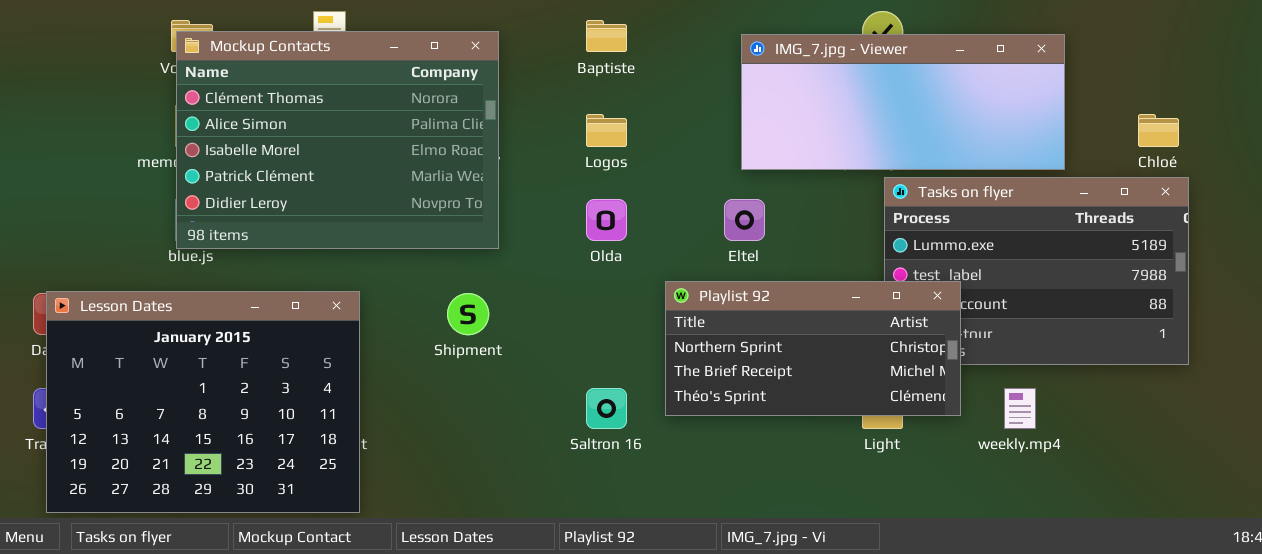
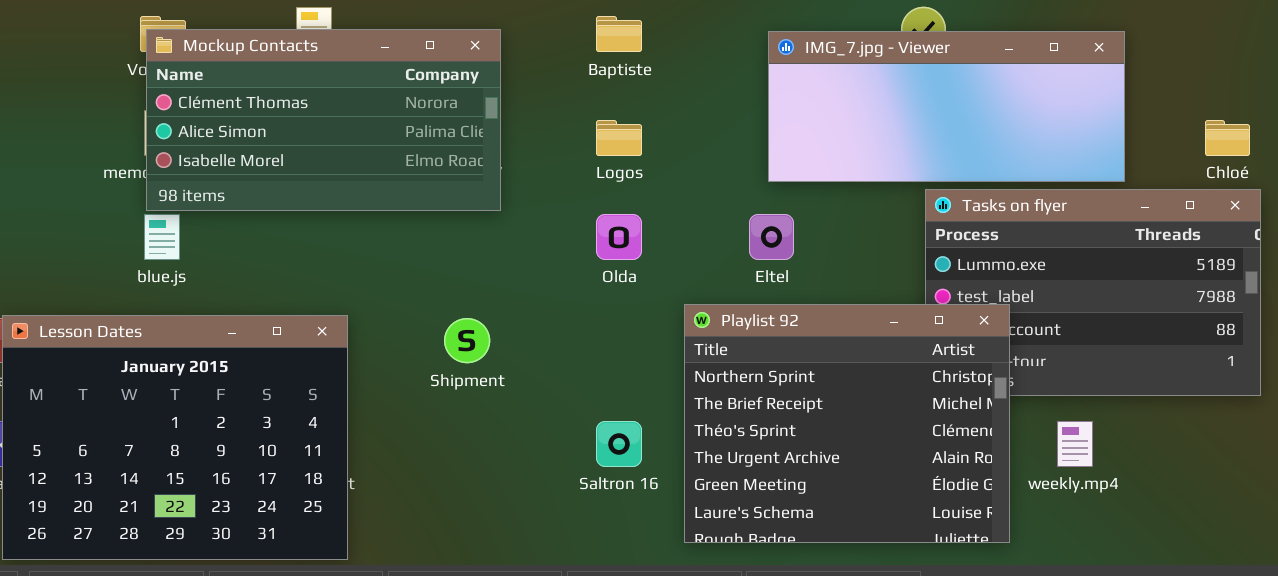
Mockup Contacts: [176,31,499,249] -> [146,29,501,211], resized
Playlist 92: [665,281,961,416] -> [684,304,1010,543], resized

